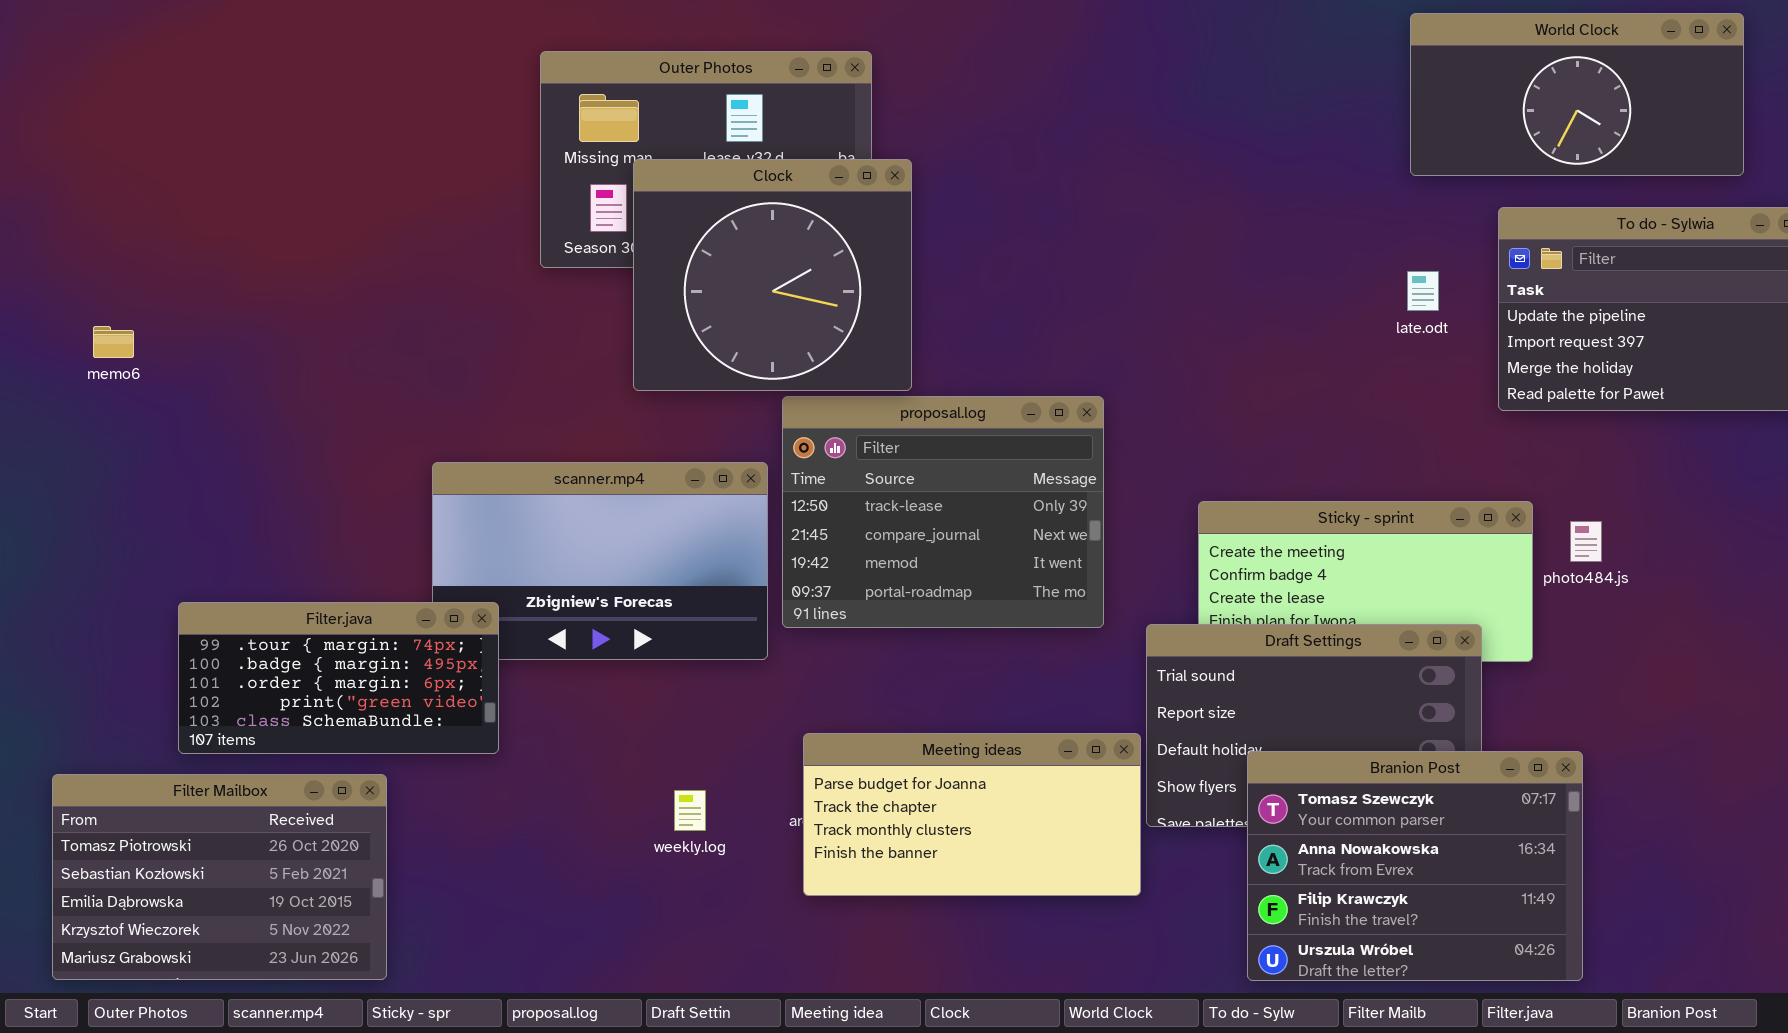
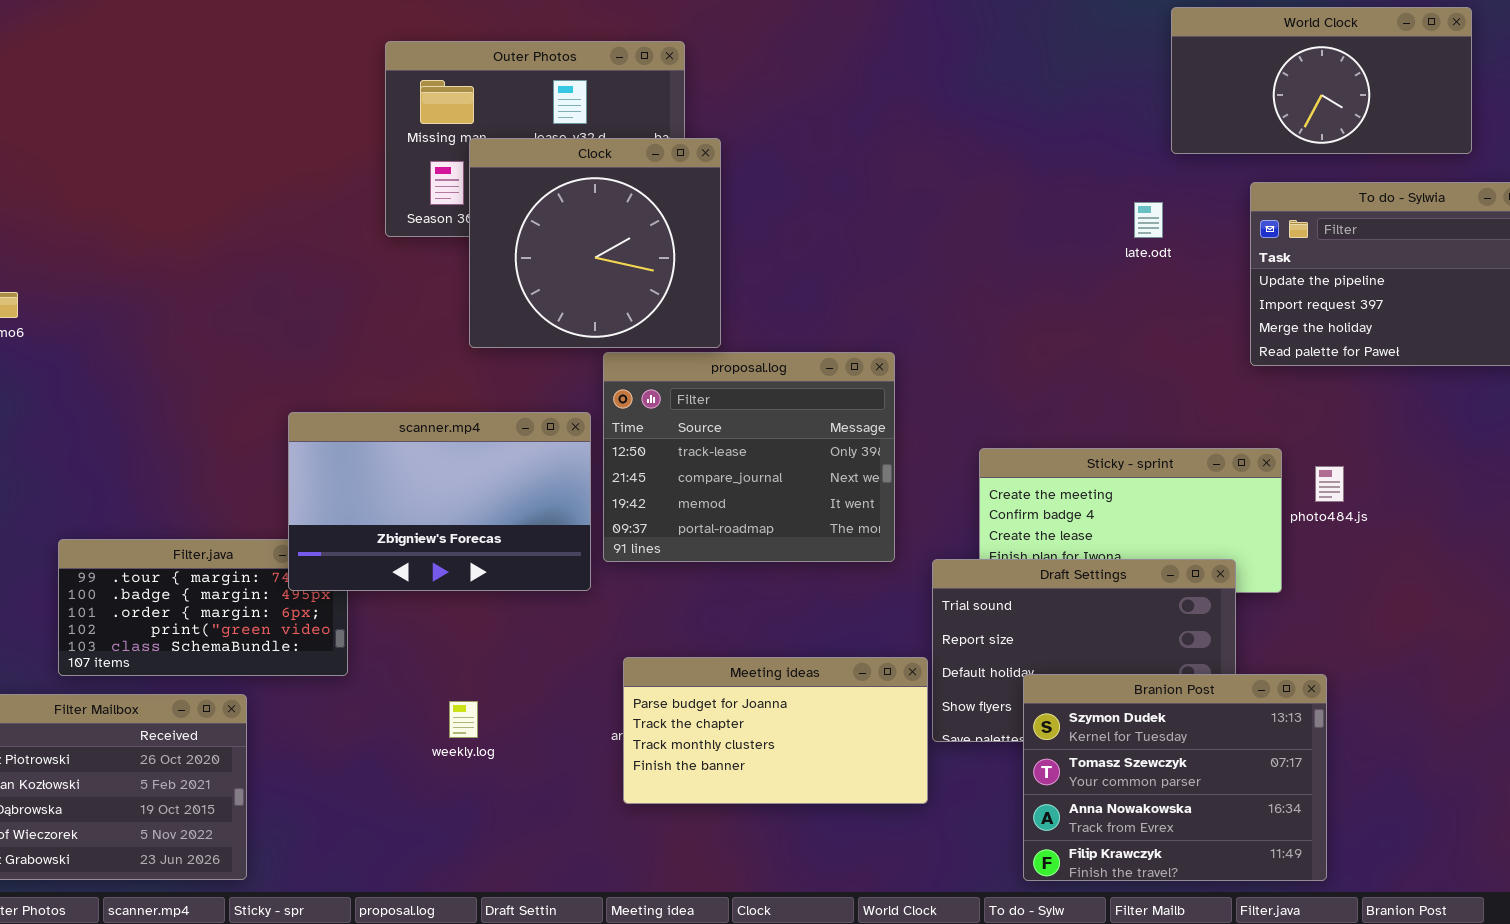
late.odt: [1407,271,1439,311] -> [1134,202,1163,238], moved
scanner.mp4: [432,462,768,660] -> [288,412,591,591], raised
Branion Post: [1247,751,1583,981] -> [1023,674,1327,881], scrolled up 1 row
weekly.log: [674,790,706,831] -> [449,701,478,738], moved

